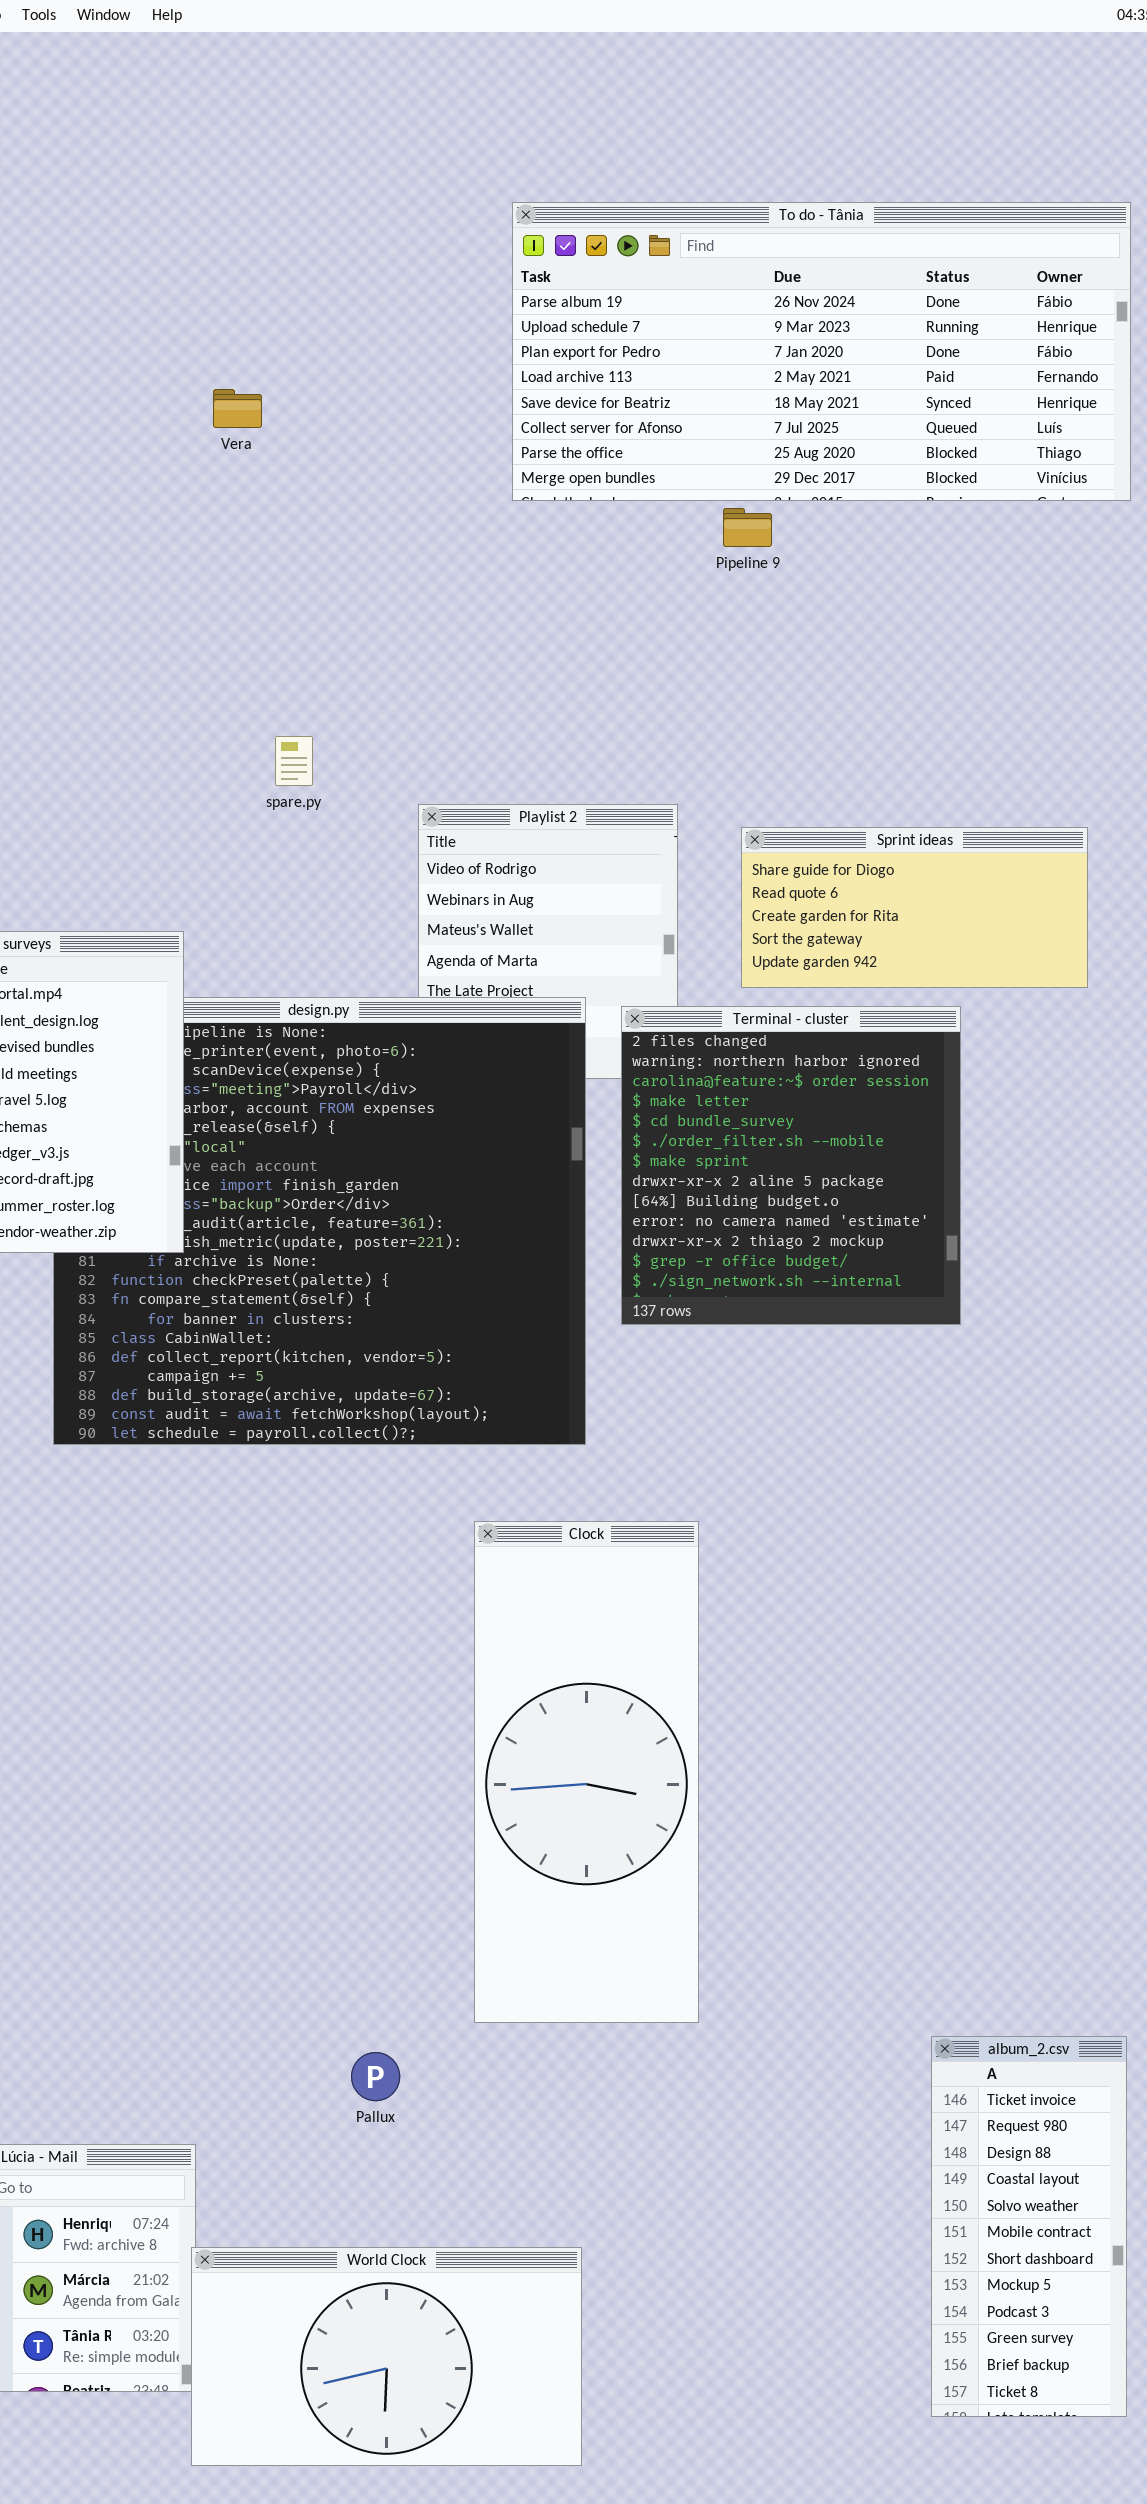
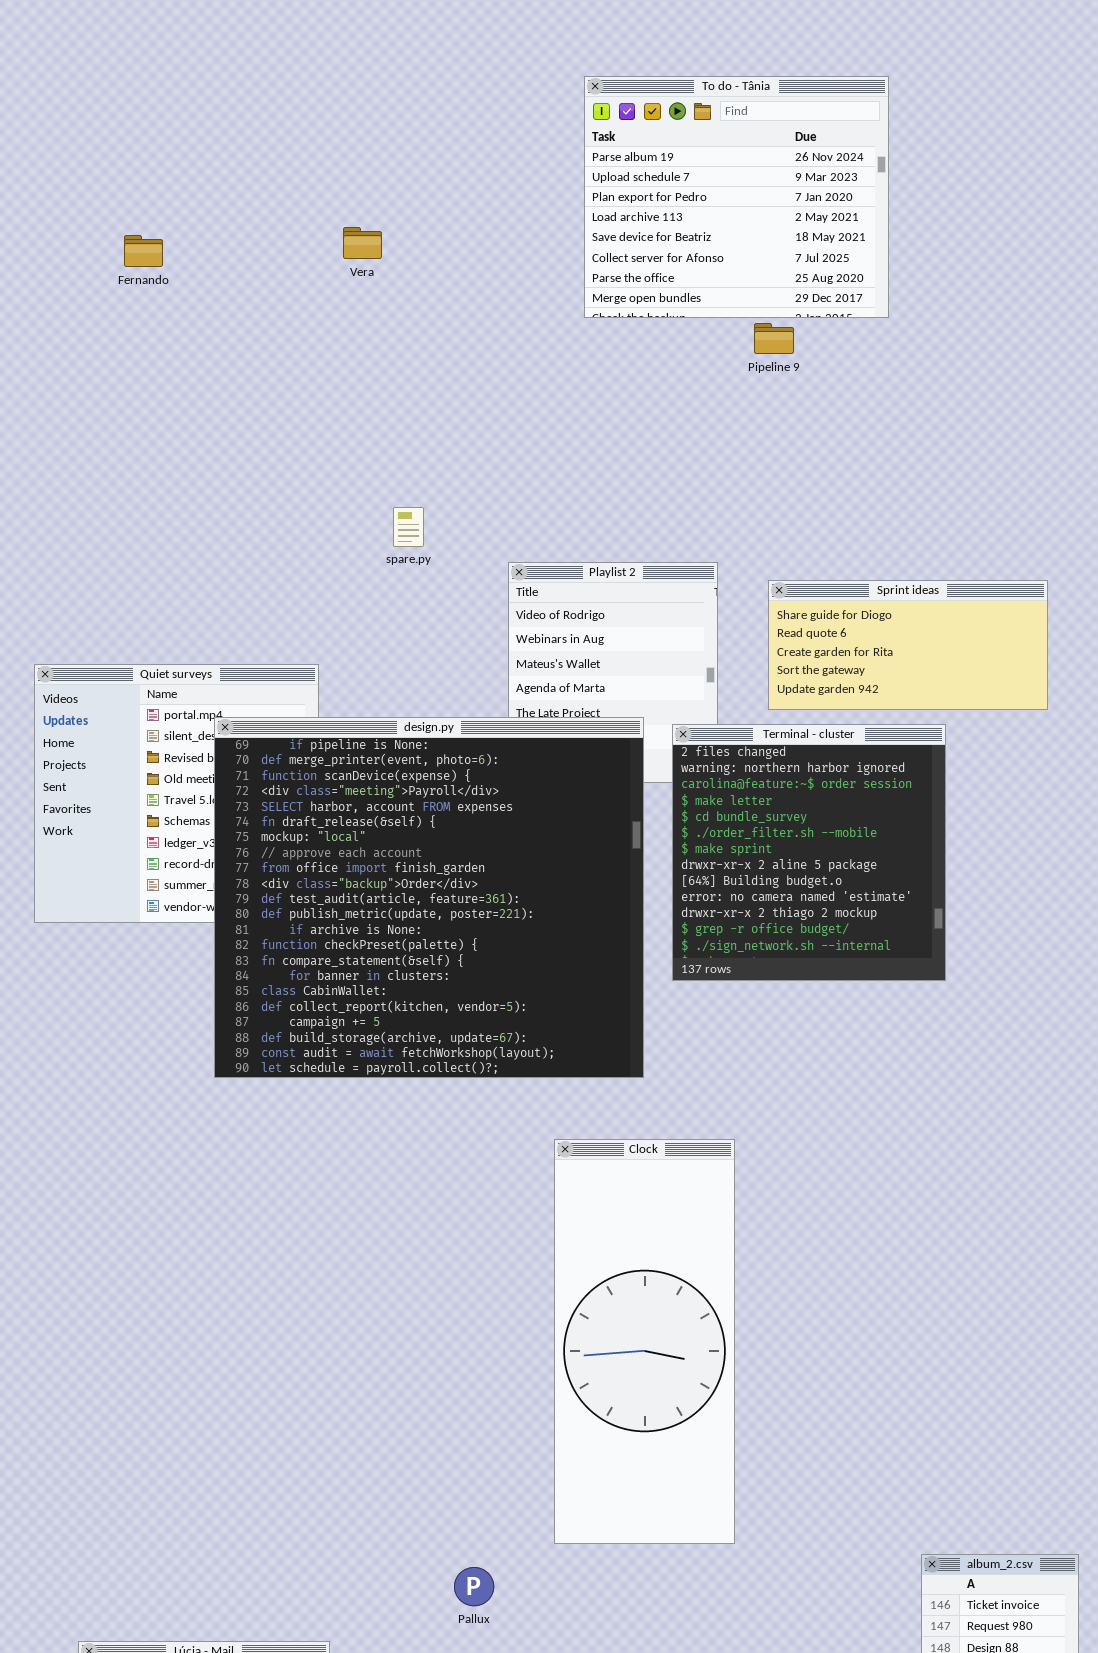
To do - Tânia: [512,202,1131,501] -> [584,76,889,318], resized
design.py: [53,997,586,1445] -> [214,717,644,1078], raised

